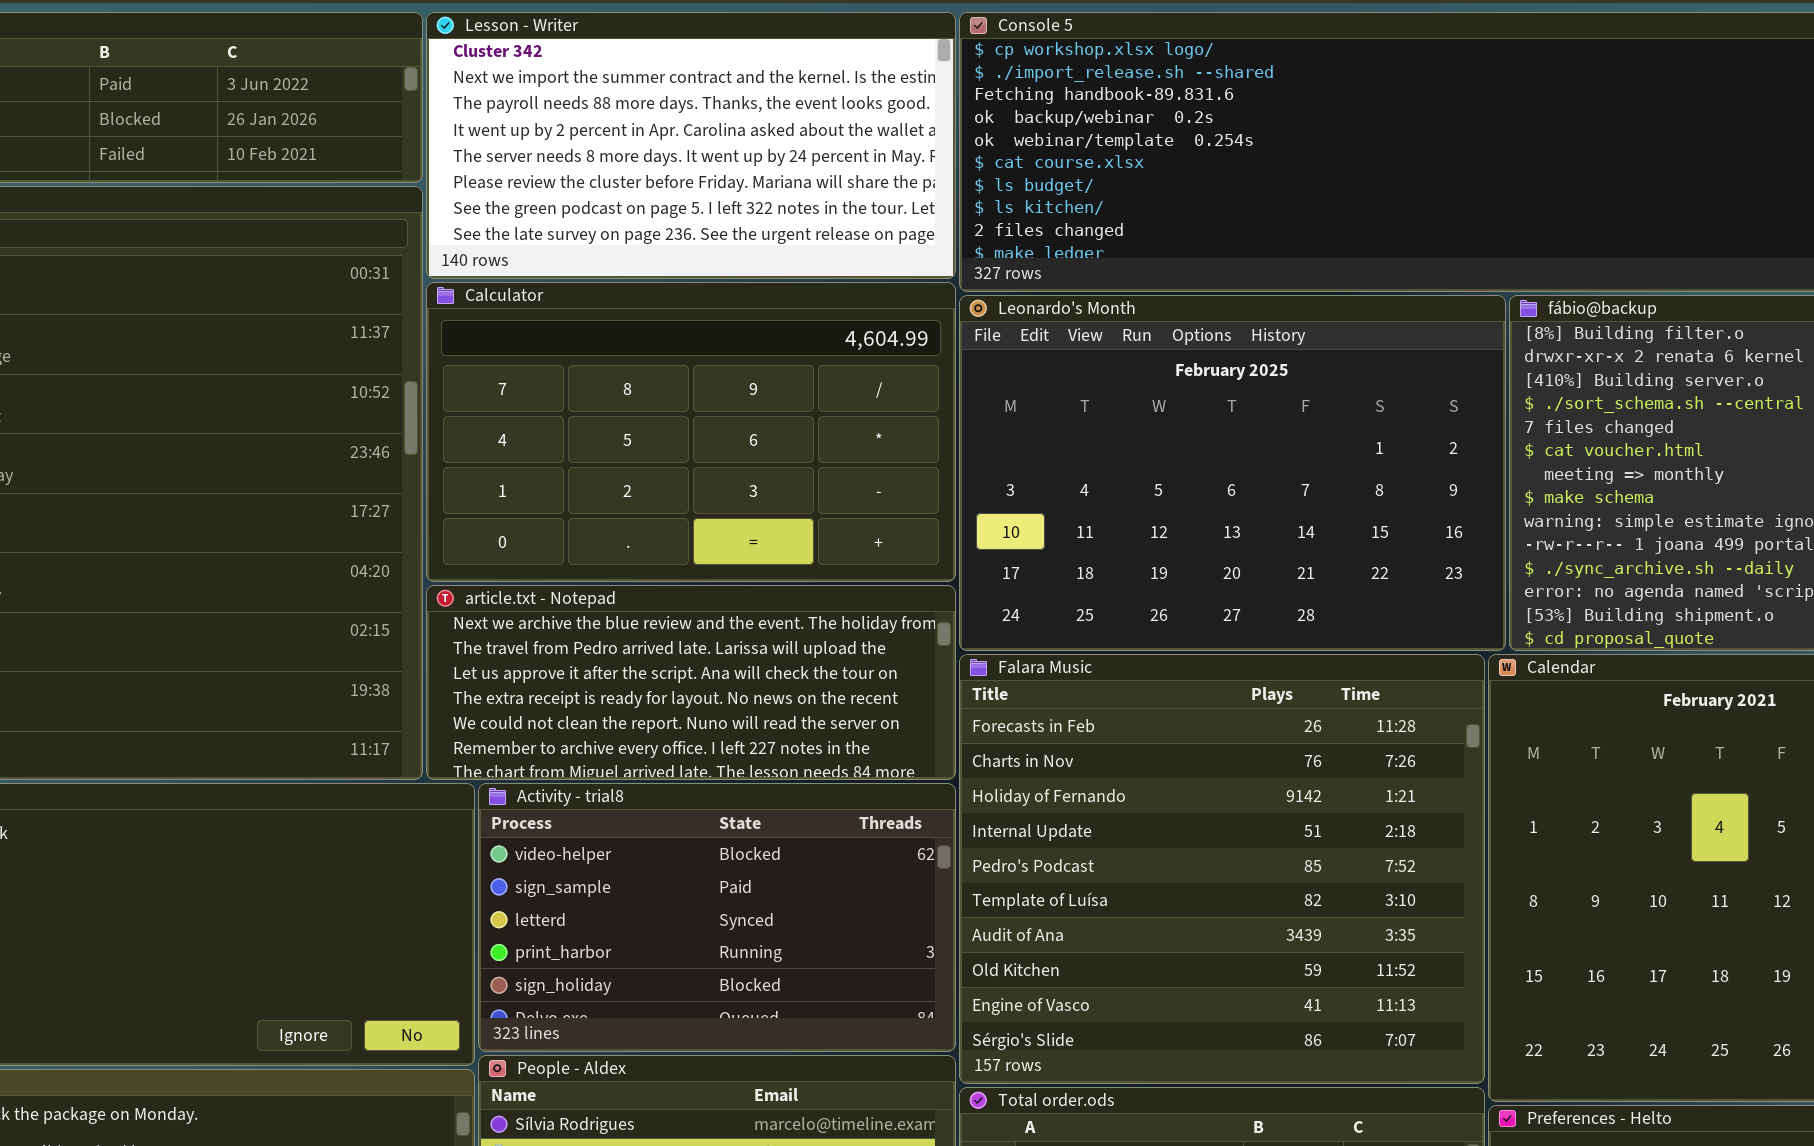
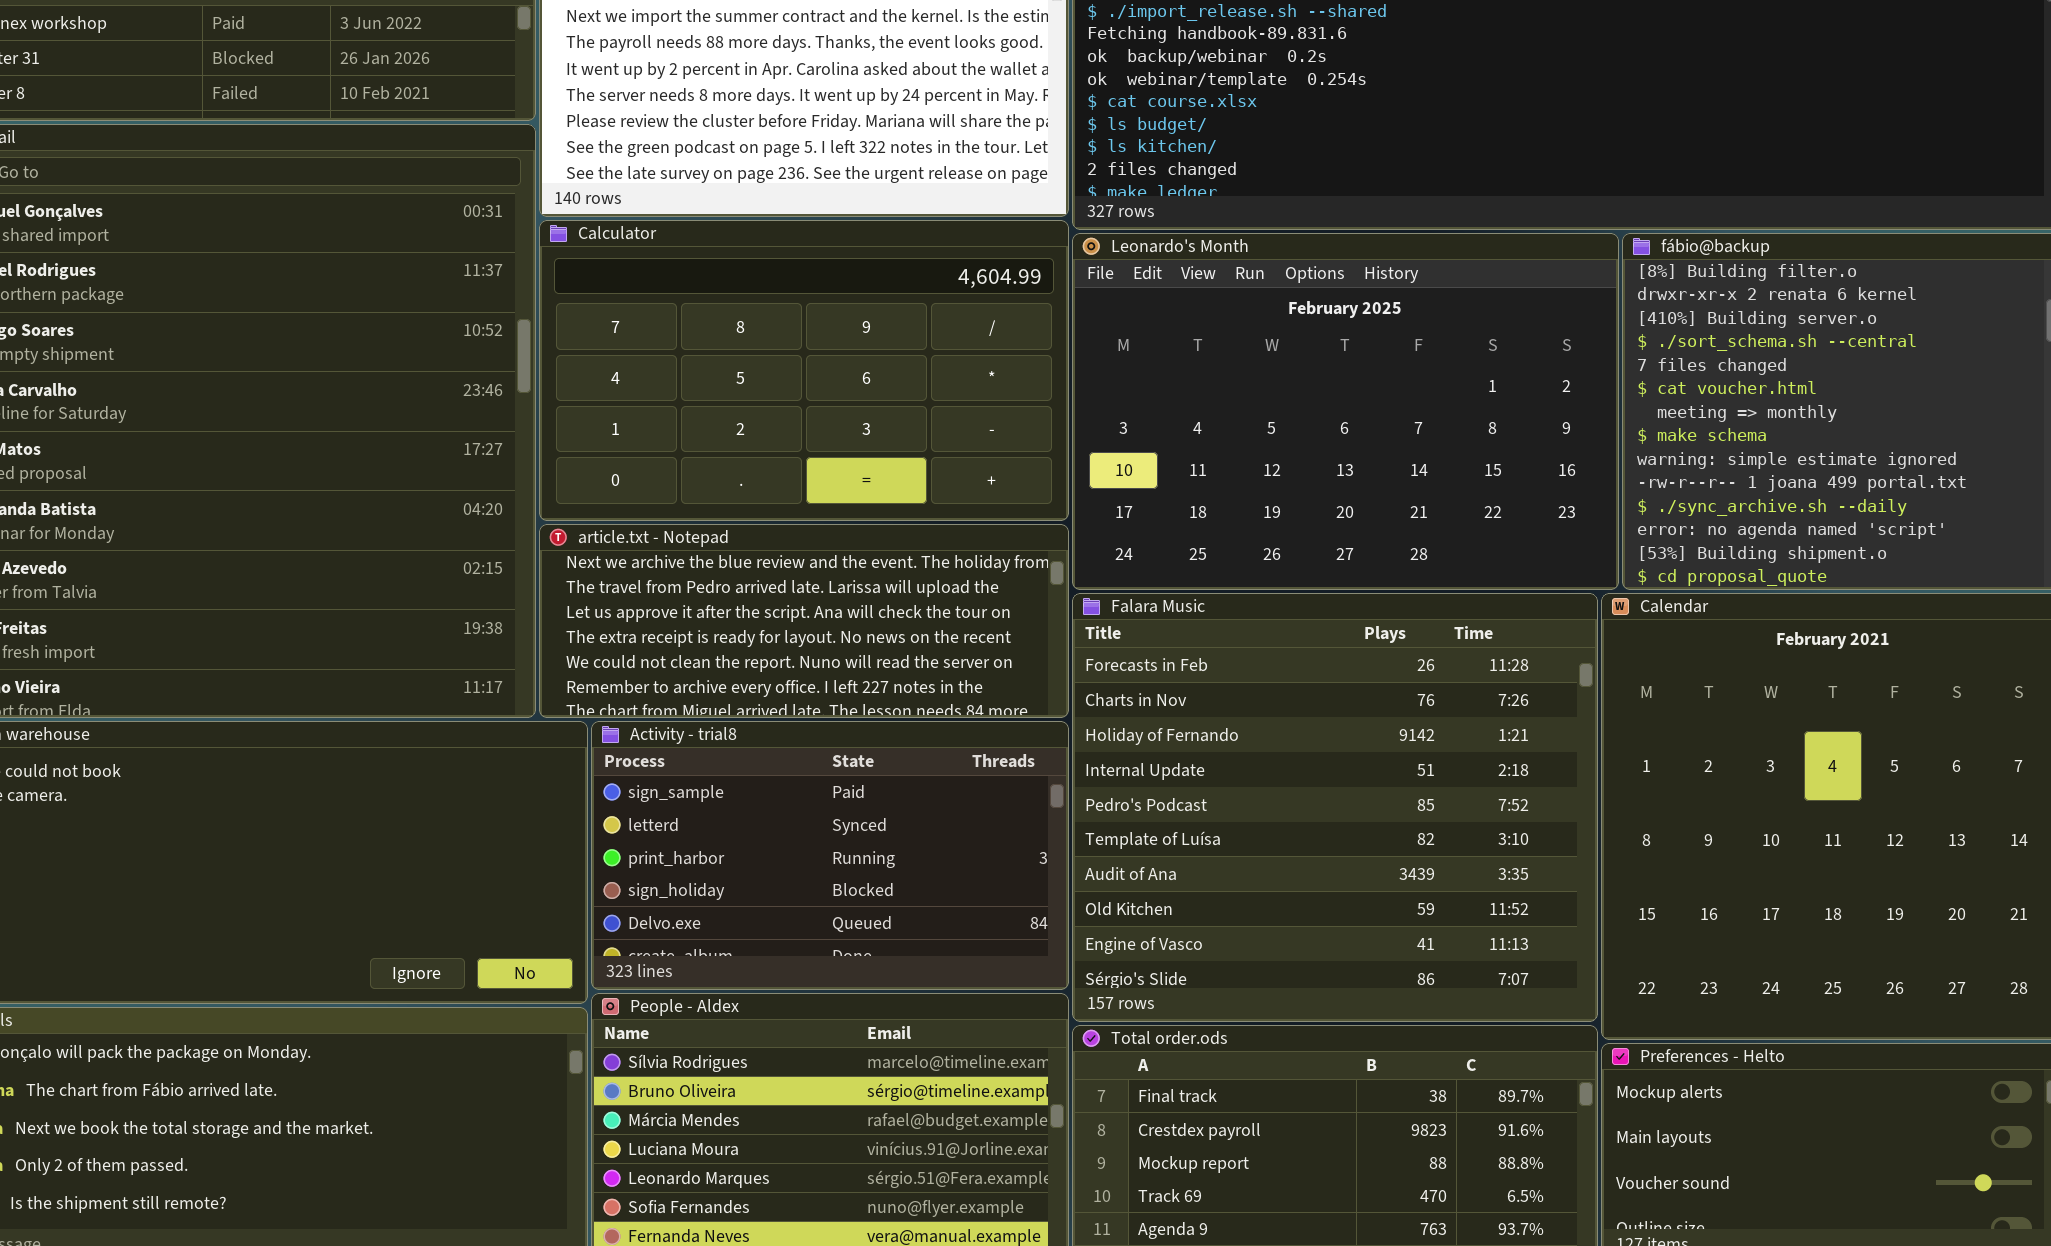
Activity - trial8: [478,783,956,1052] -> [591,721,1069,990], scrolled down 1 row

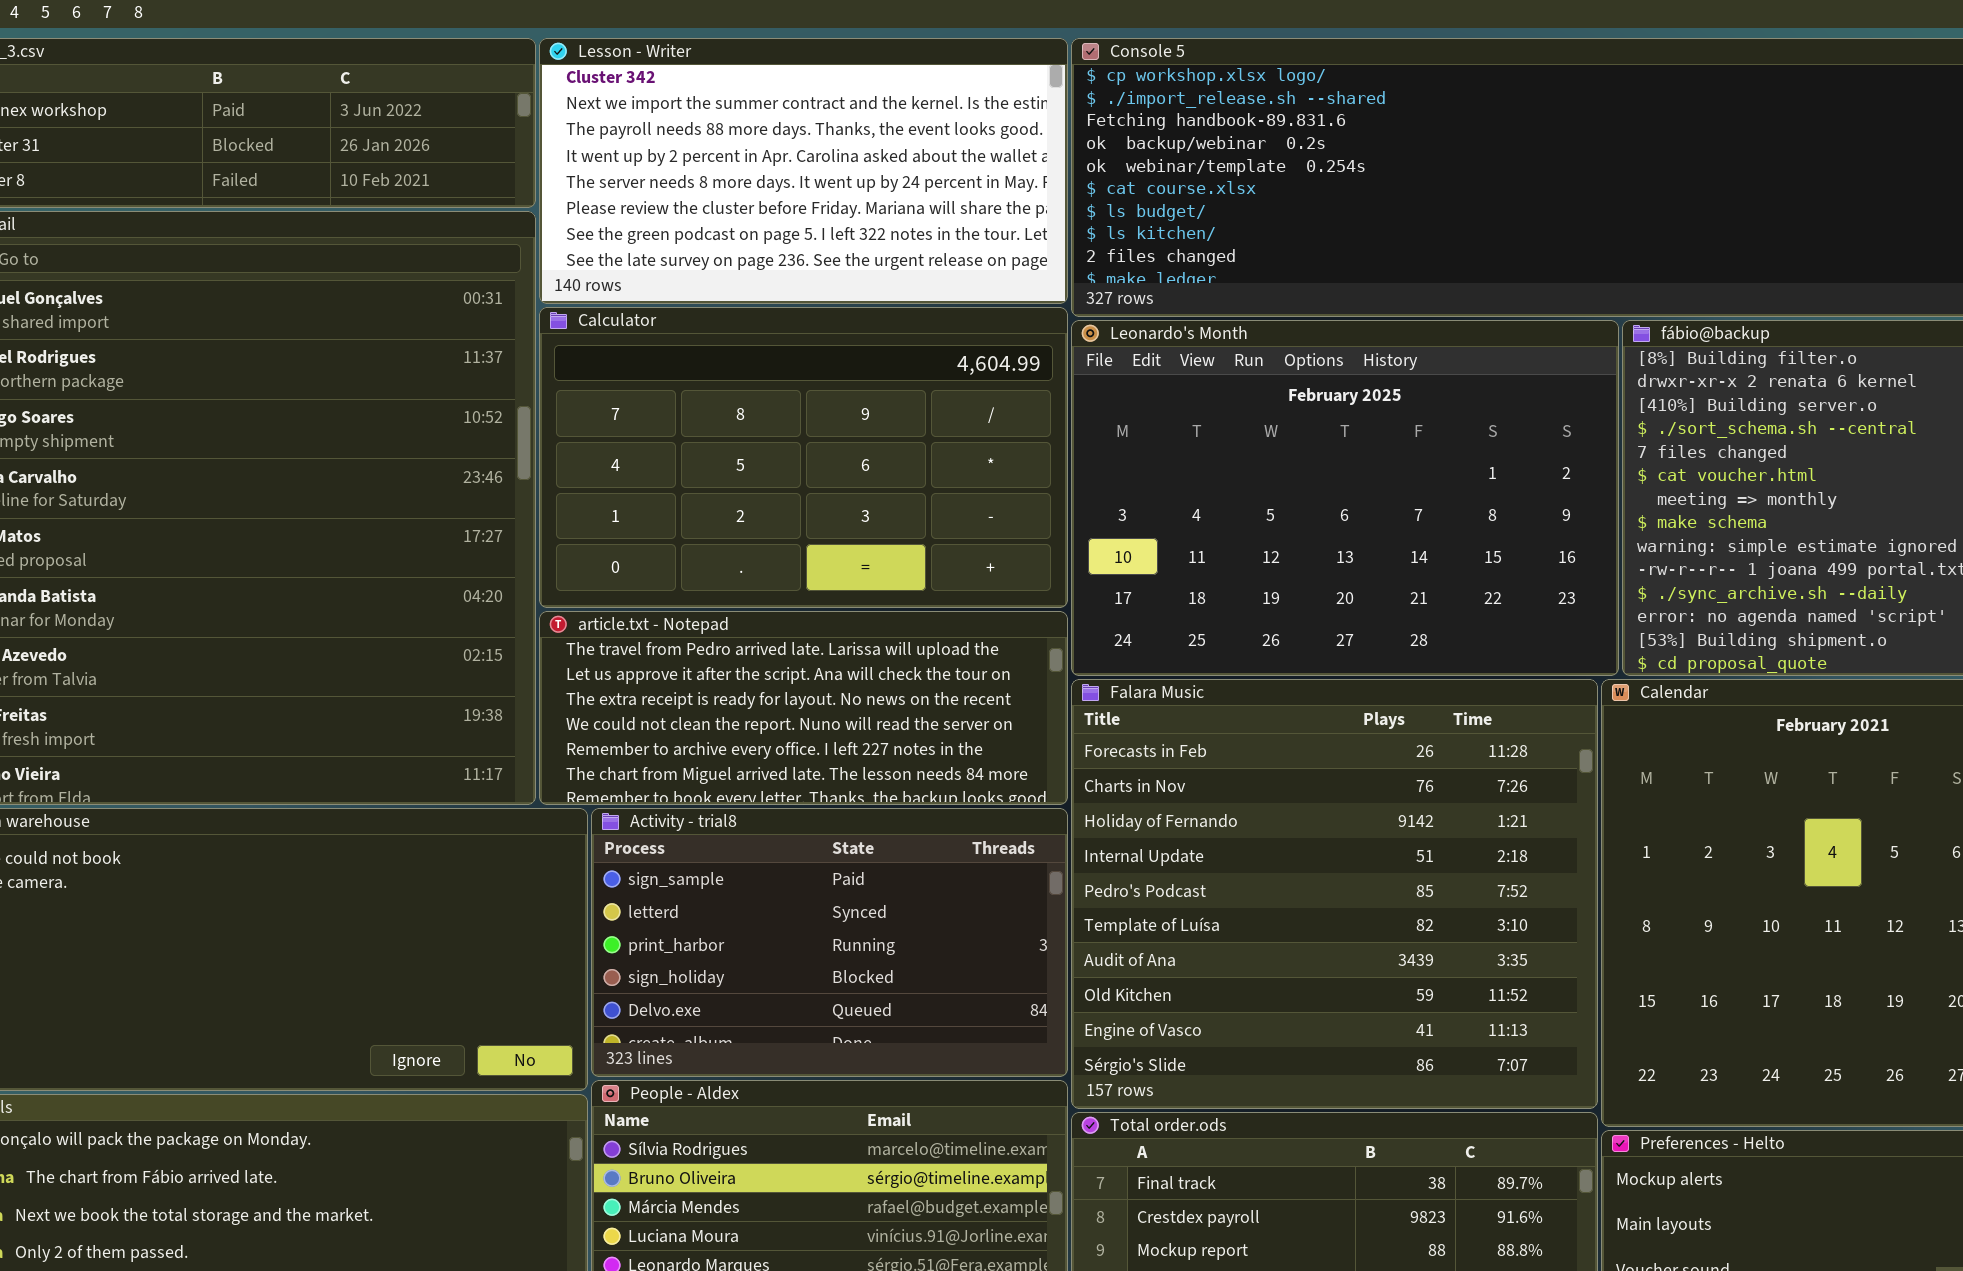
article.txt - Notepad: [539,524,1069,718] -> [539,611,1068,805], scrolled down 1 row

